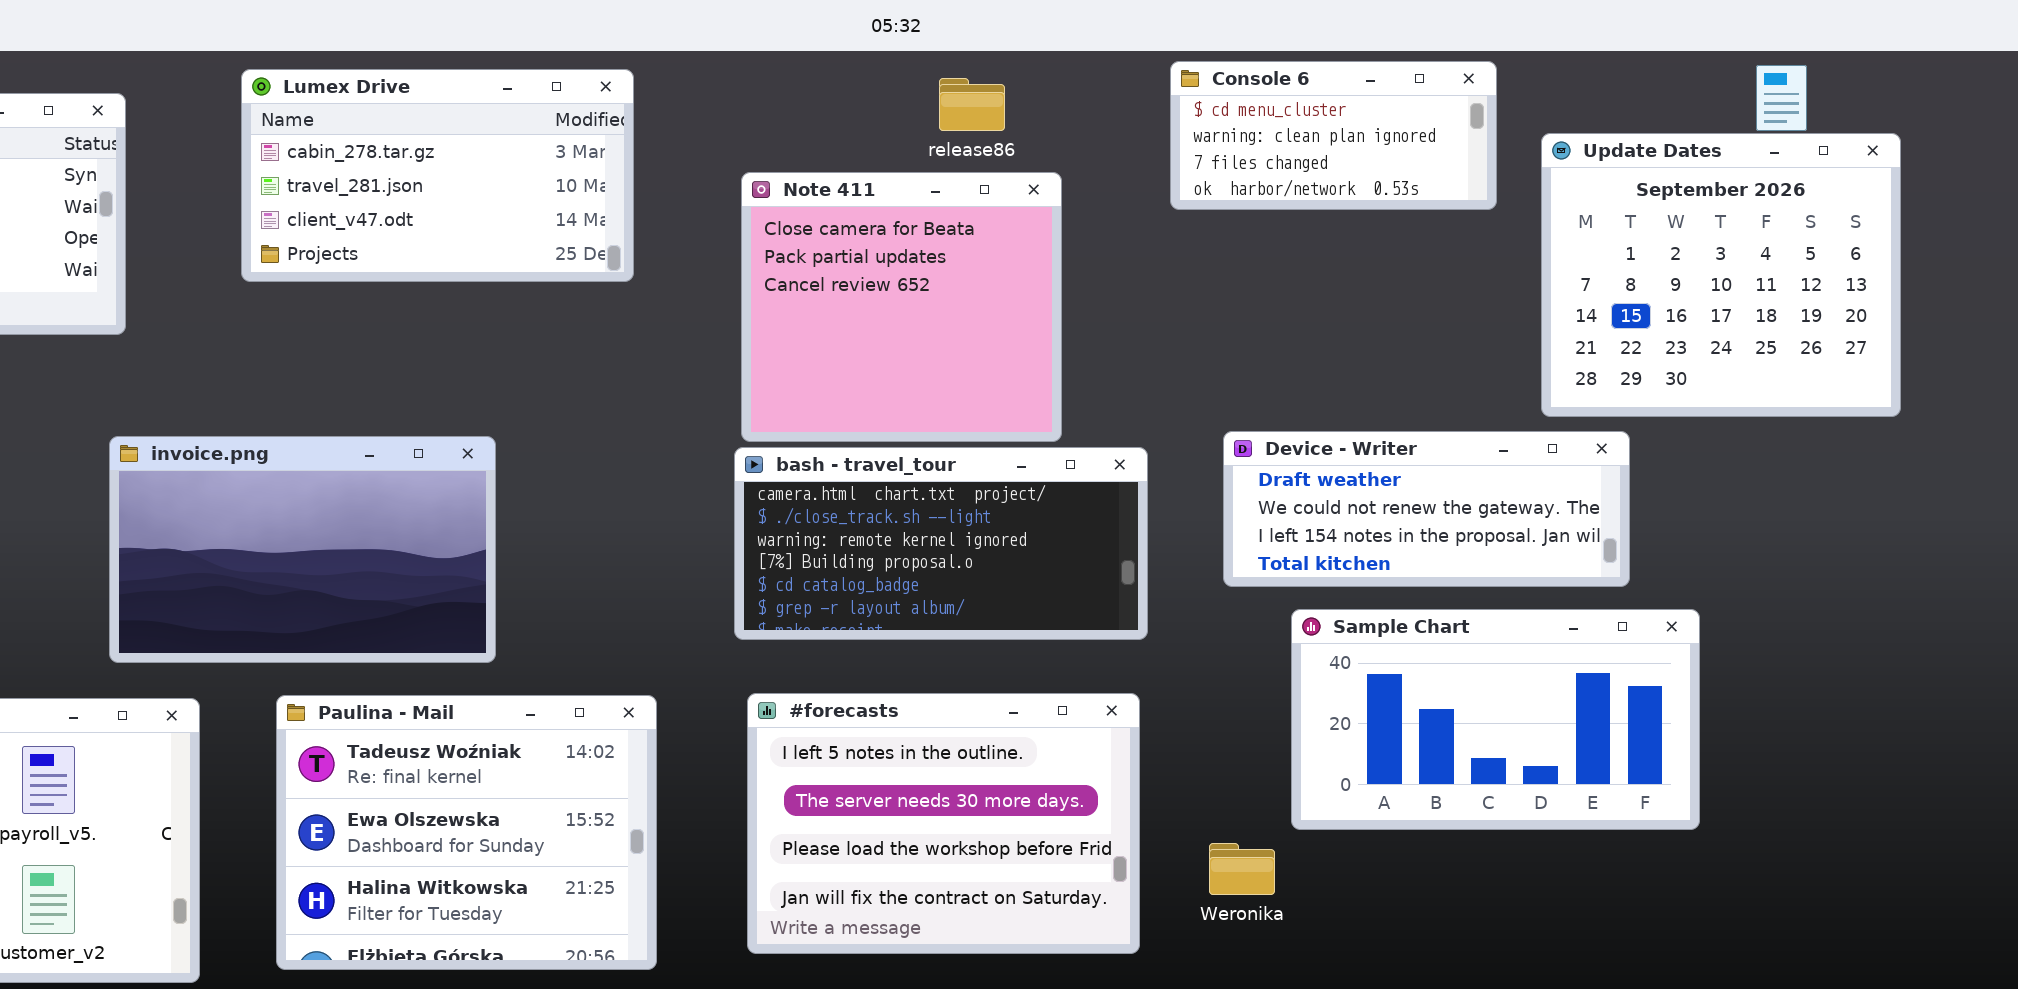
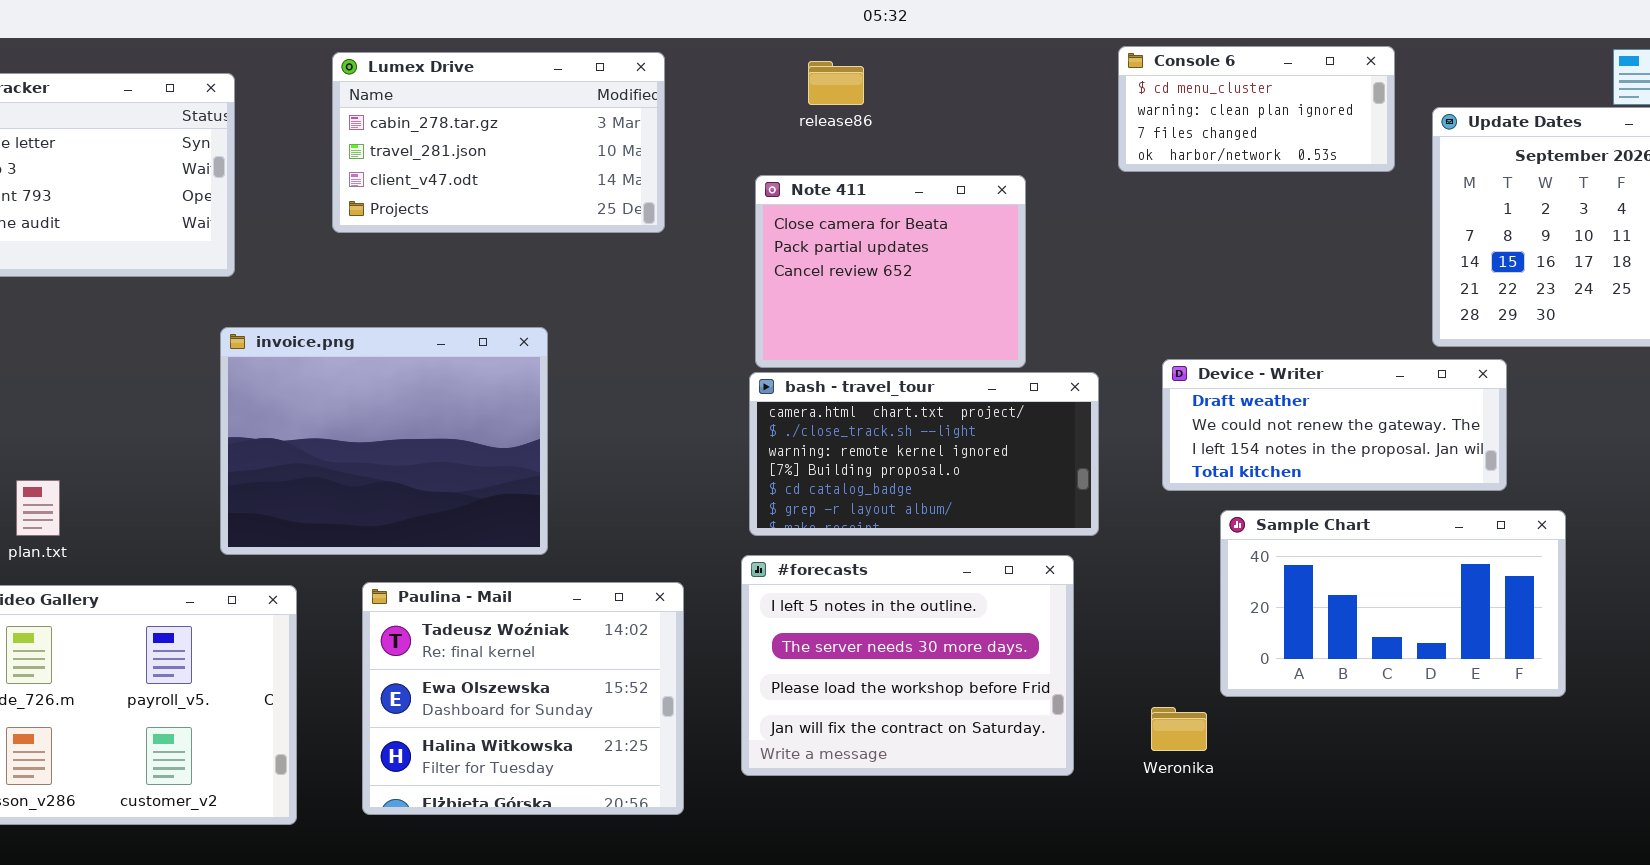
release86: [939,78,1005,131] -> [808,61,864,105], moved
Note 411: [741,172,1062,442] -> [755,175,1026,368], resized
invoice.png: [109,436,496,663] -> [220,327,548,555], resized
#forecasts: [747,693,1140,954] -> [741,555,1074,776], moved

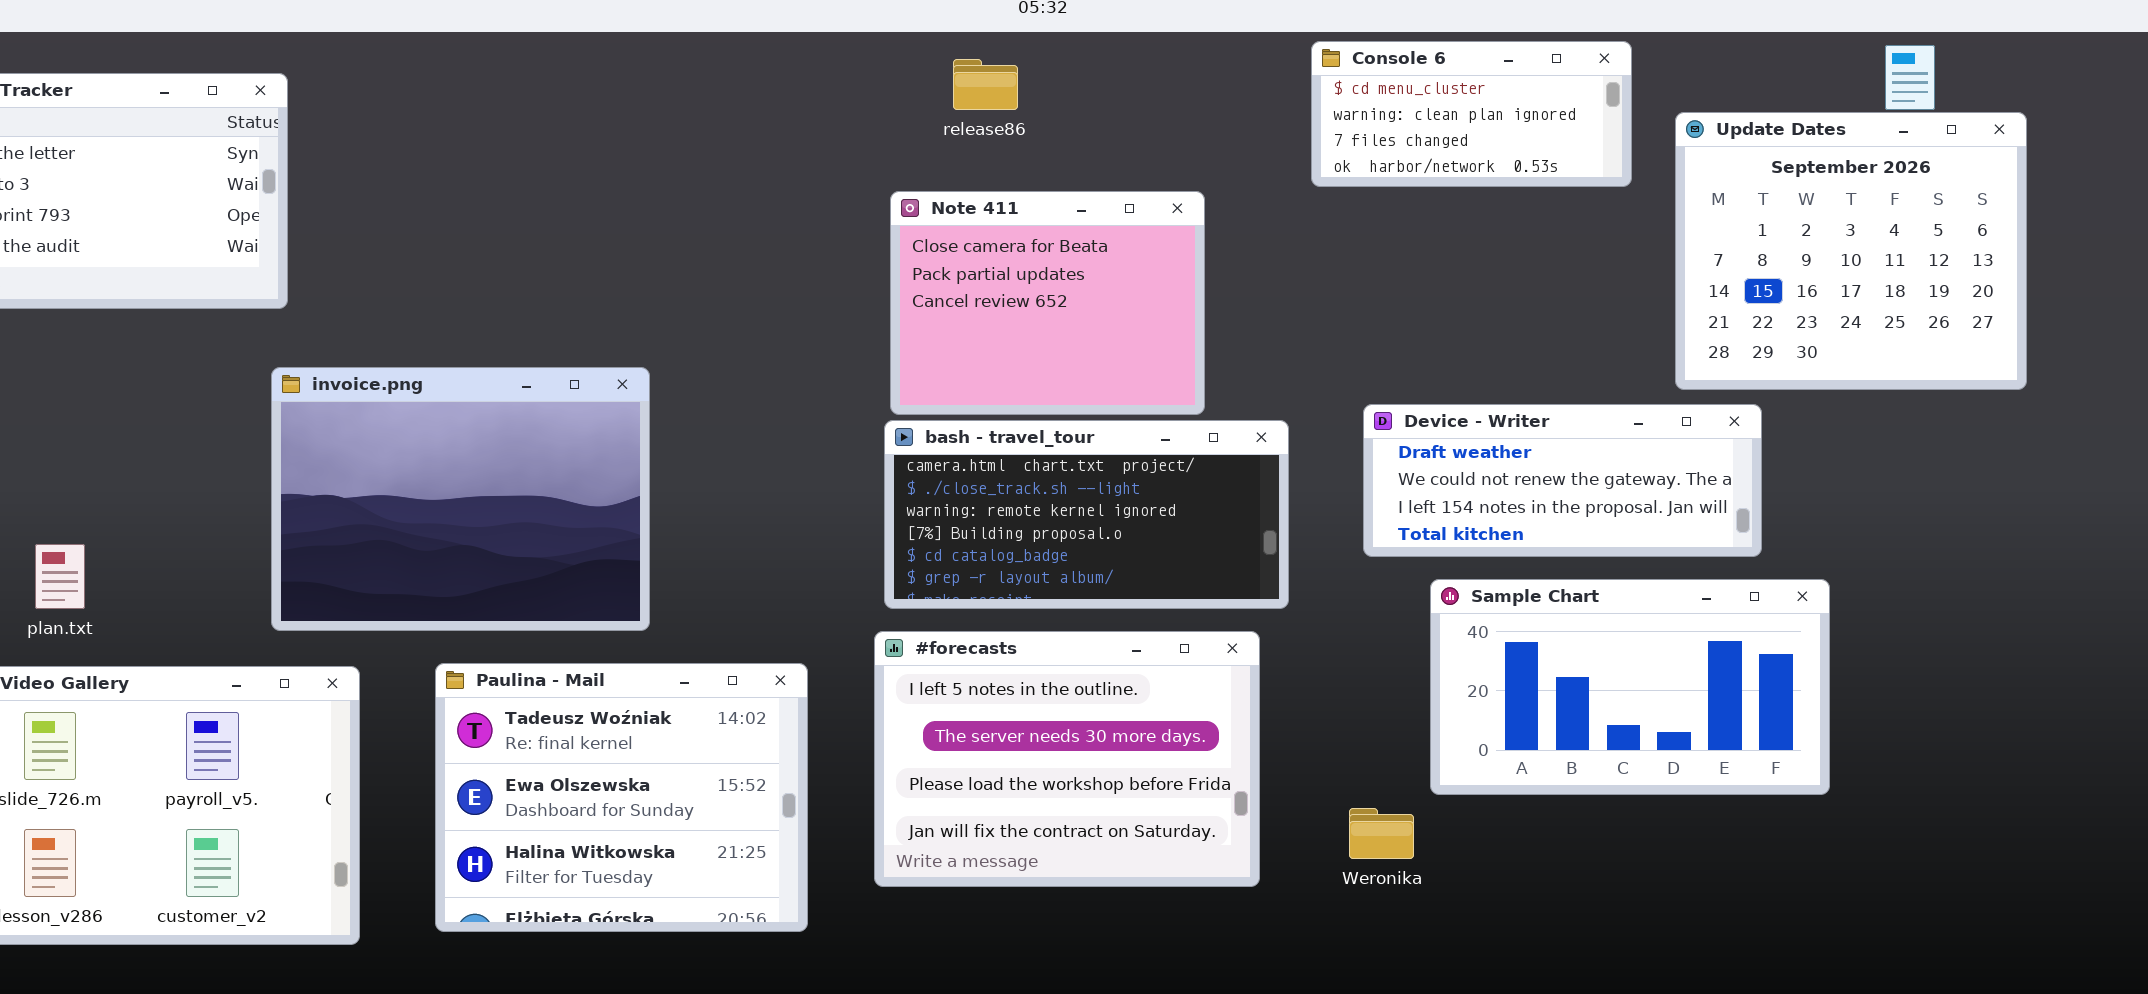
Lumex Drive: [332,52,665,233] -> none, closed

